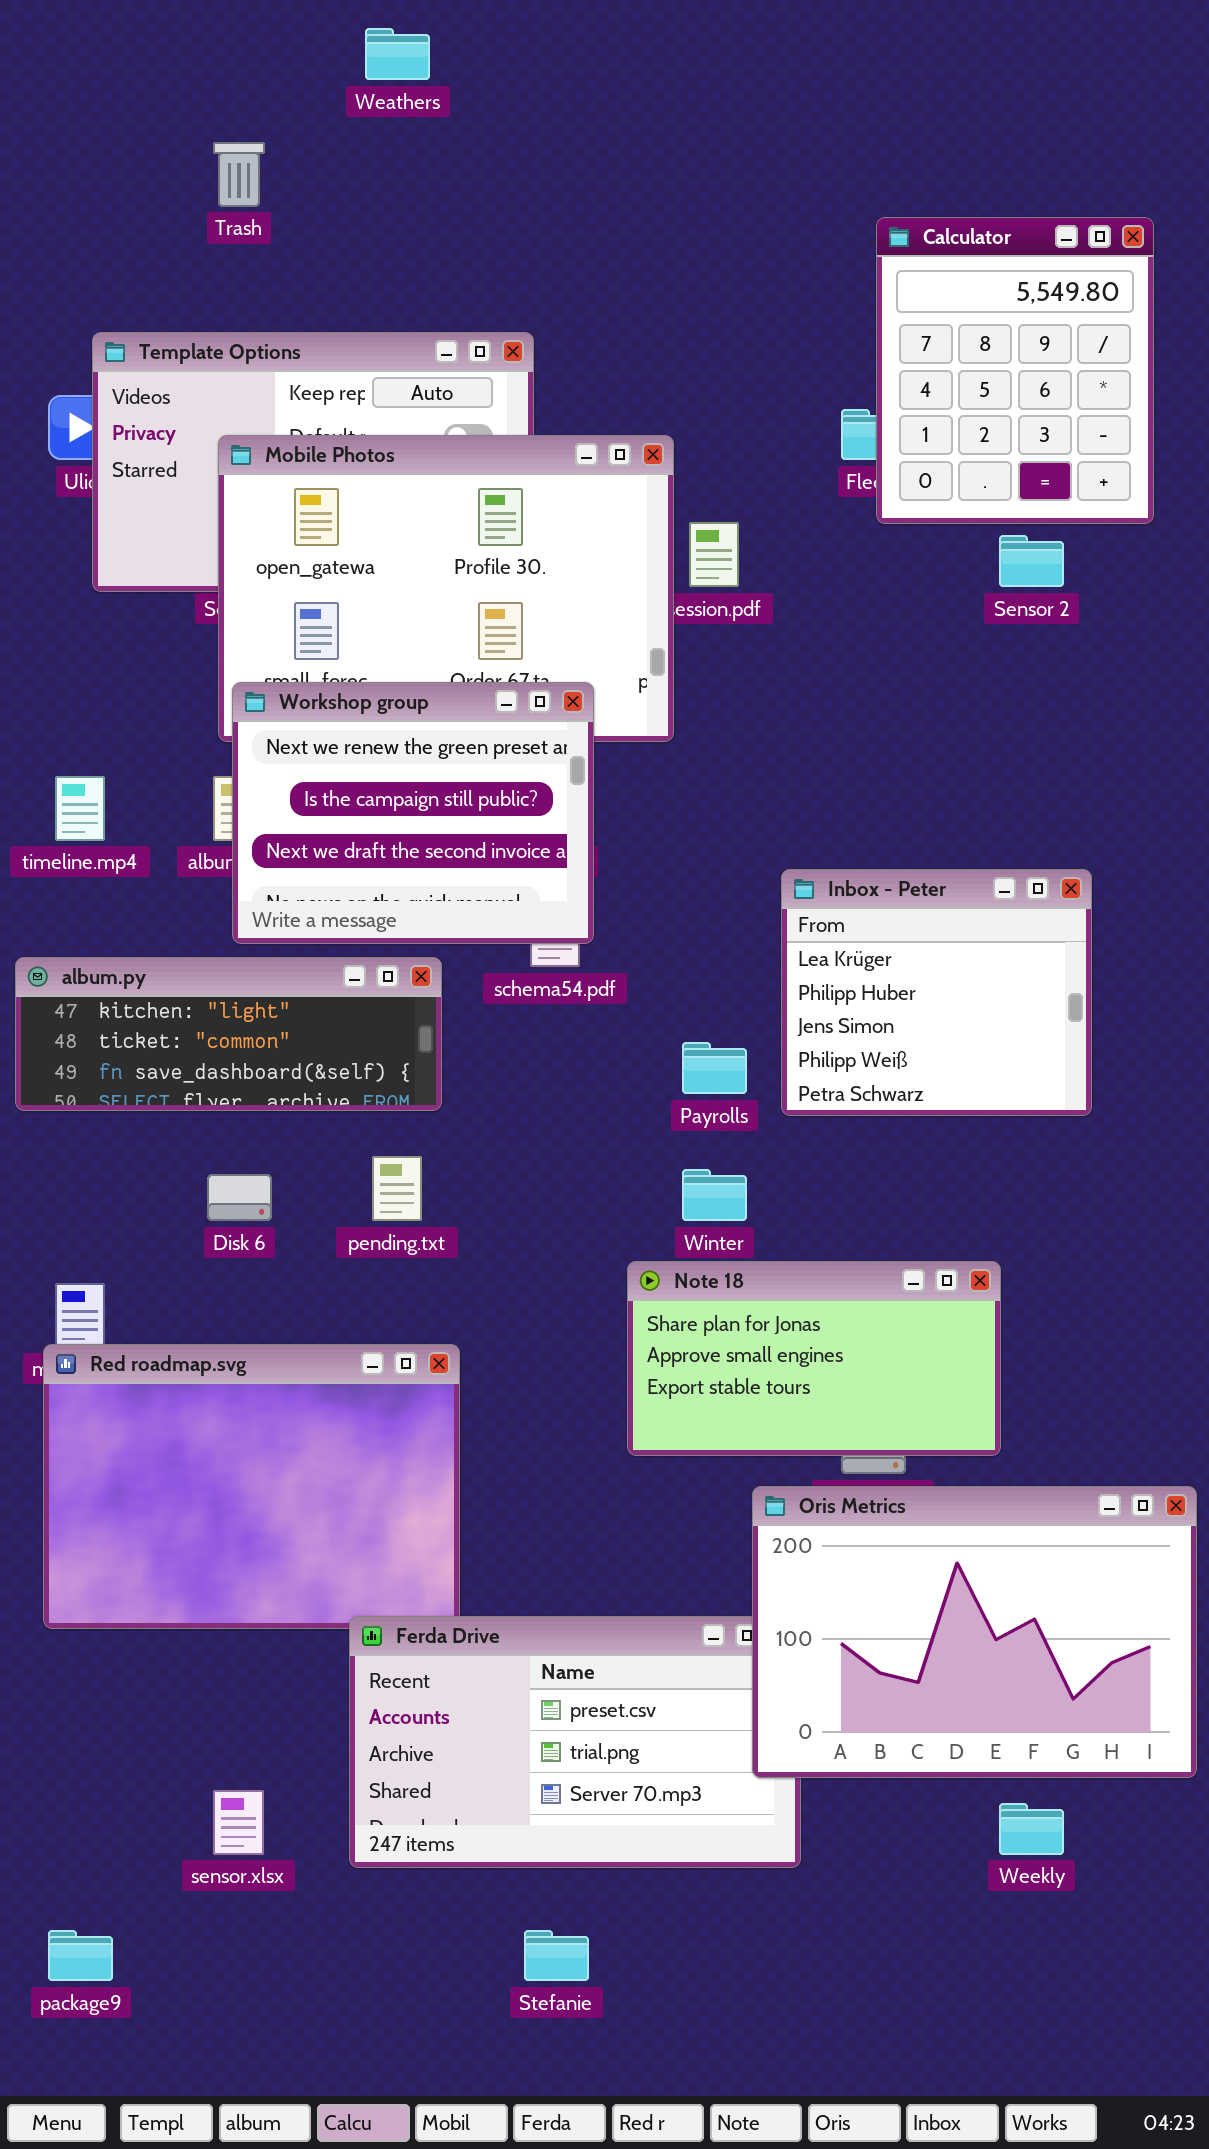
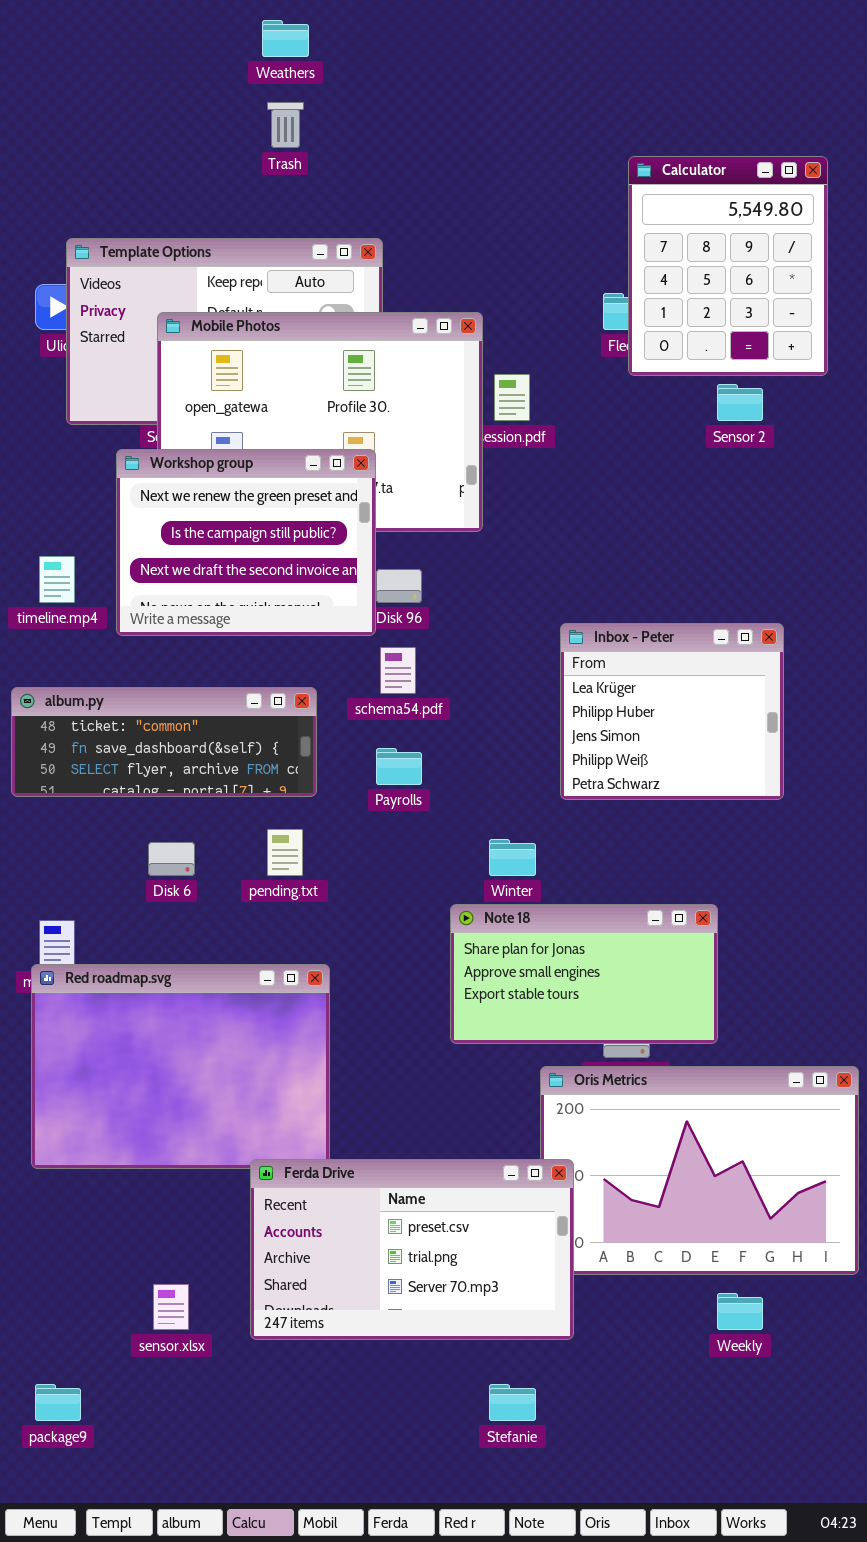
Trash: [213,142,265,207] -> [267,102,304,148], moved
Workshop group: [232,682,594,944] -> [116,449,376,636], moved
album.py: [15,957,442,1111] -> [11,687,317,797], scrolled down 1 row
Payrolls: [682,1042,747,1094] -> [376,748,422,785], moved
Ferda Drive: [349,1616,801,1868] -> [250,1159,574,1340], raised
Stefanie: [524,1930,589,1981] -> [489,1384,536,1421], moved

